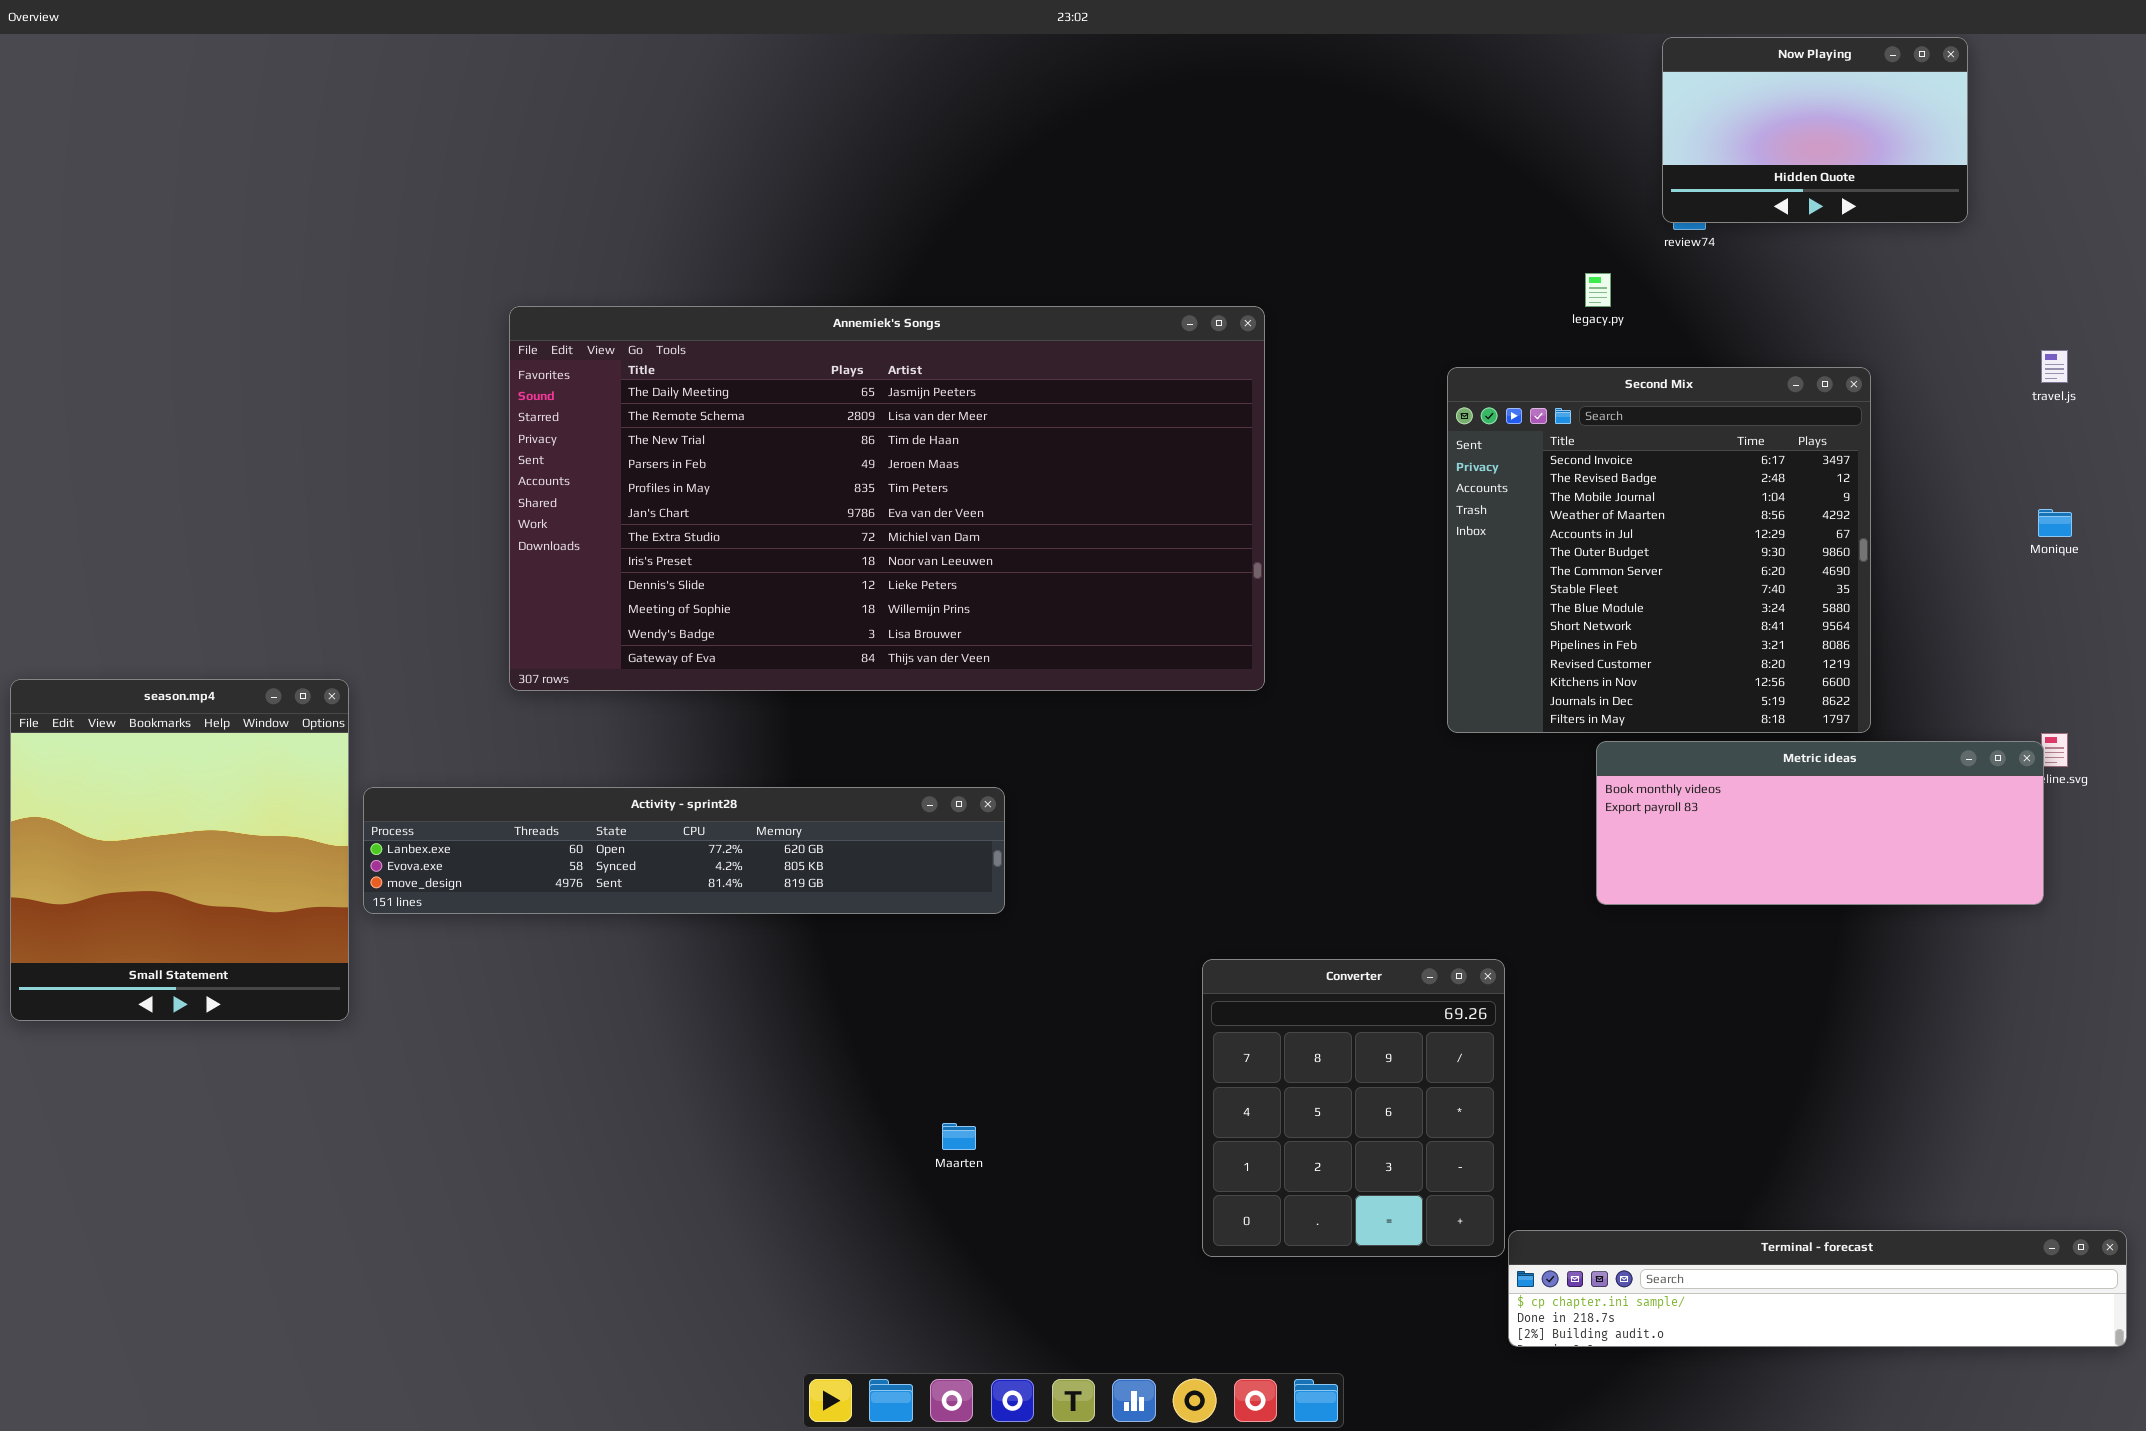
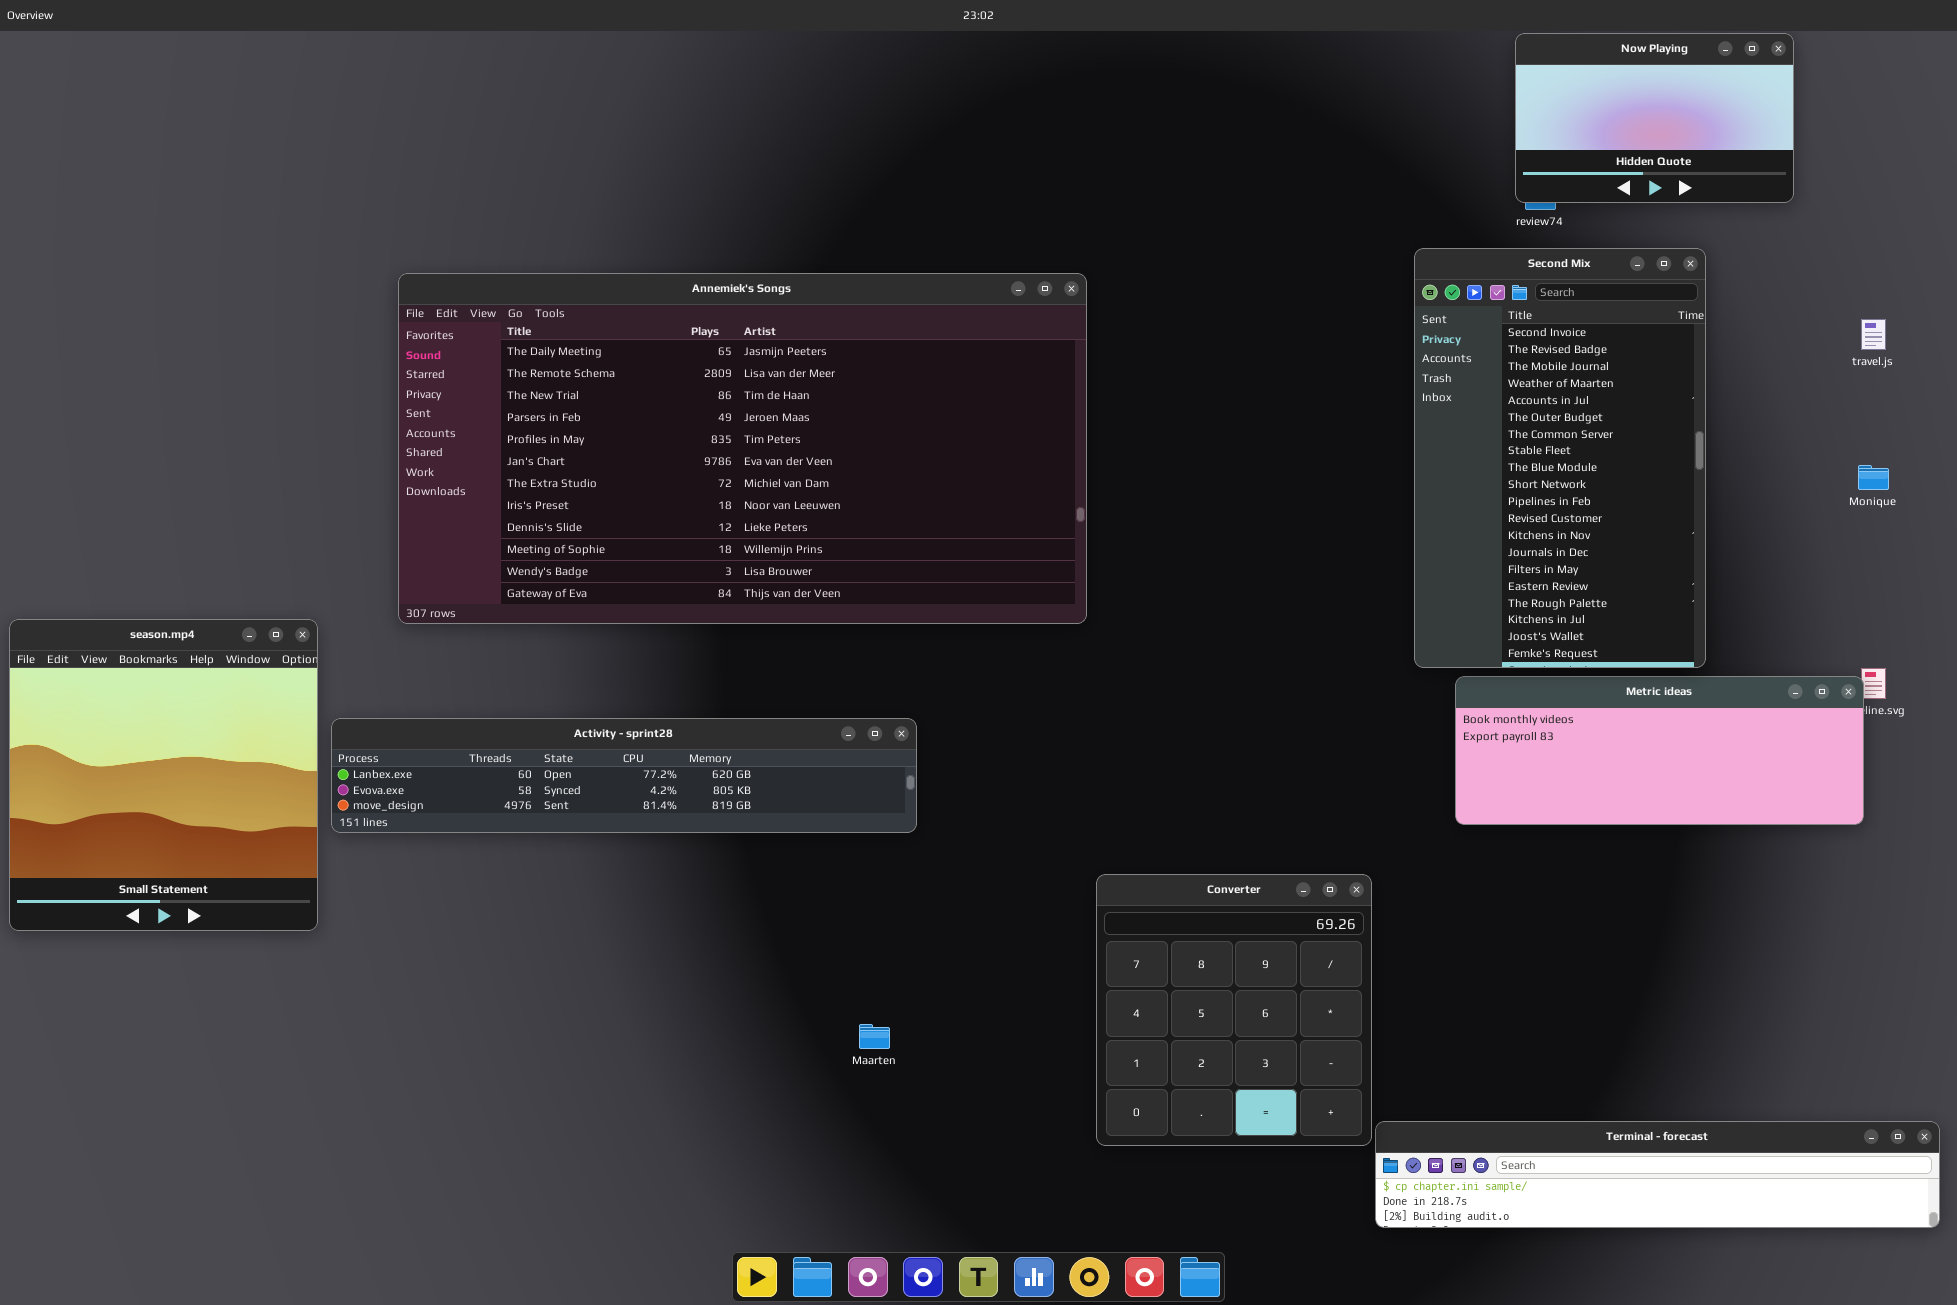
Annemiek's Songs: [509,306,1265,691] -> [398,273,1087,624], moved
Second Mix: [1447,367,1871,733] -> [1414,248,1706,668], resized

